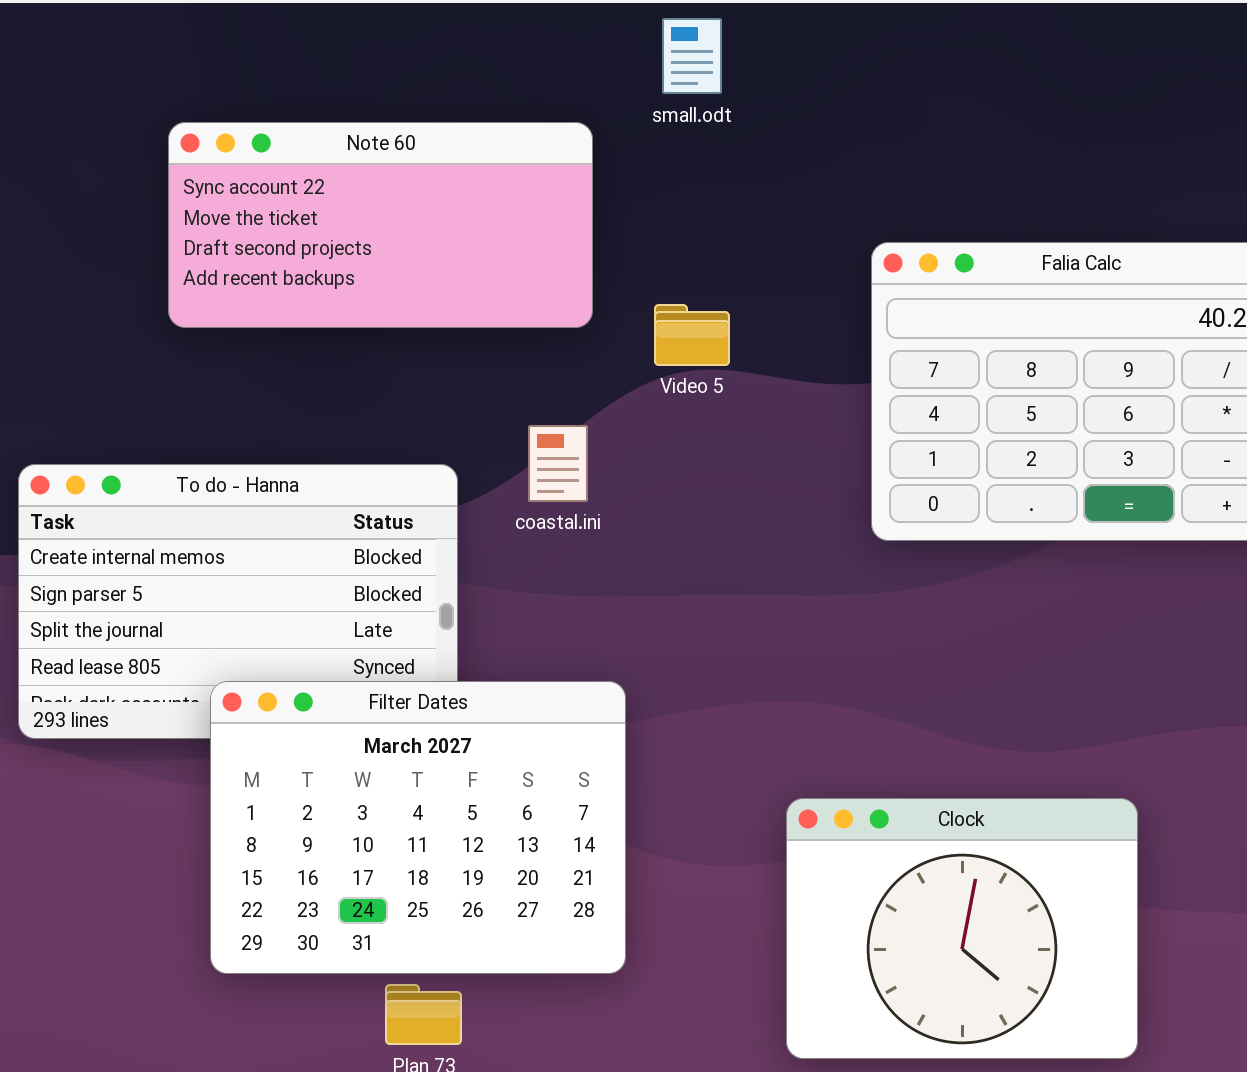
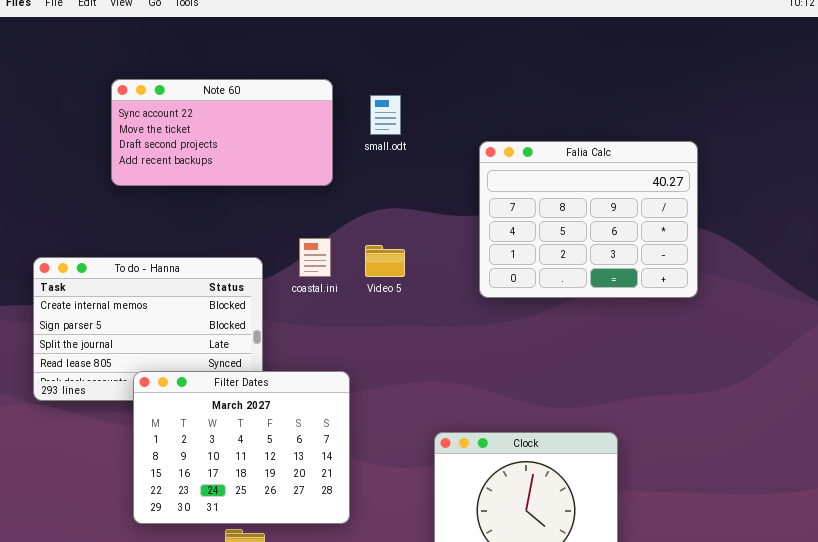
small.odt: [662,18,722,94] -> [370,95,401,135], moved
Video 5: [654,304,730,366] -> [365,245,405,277], moved

